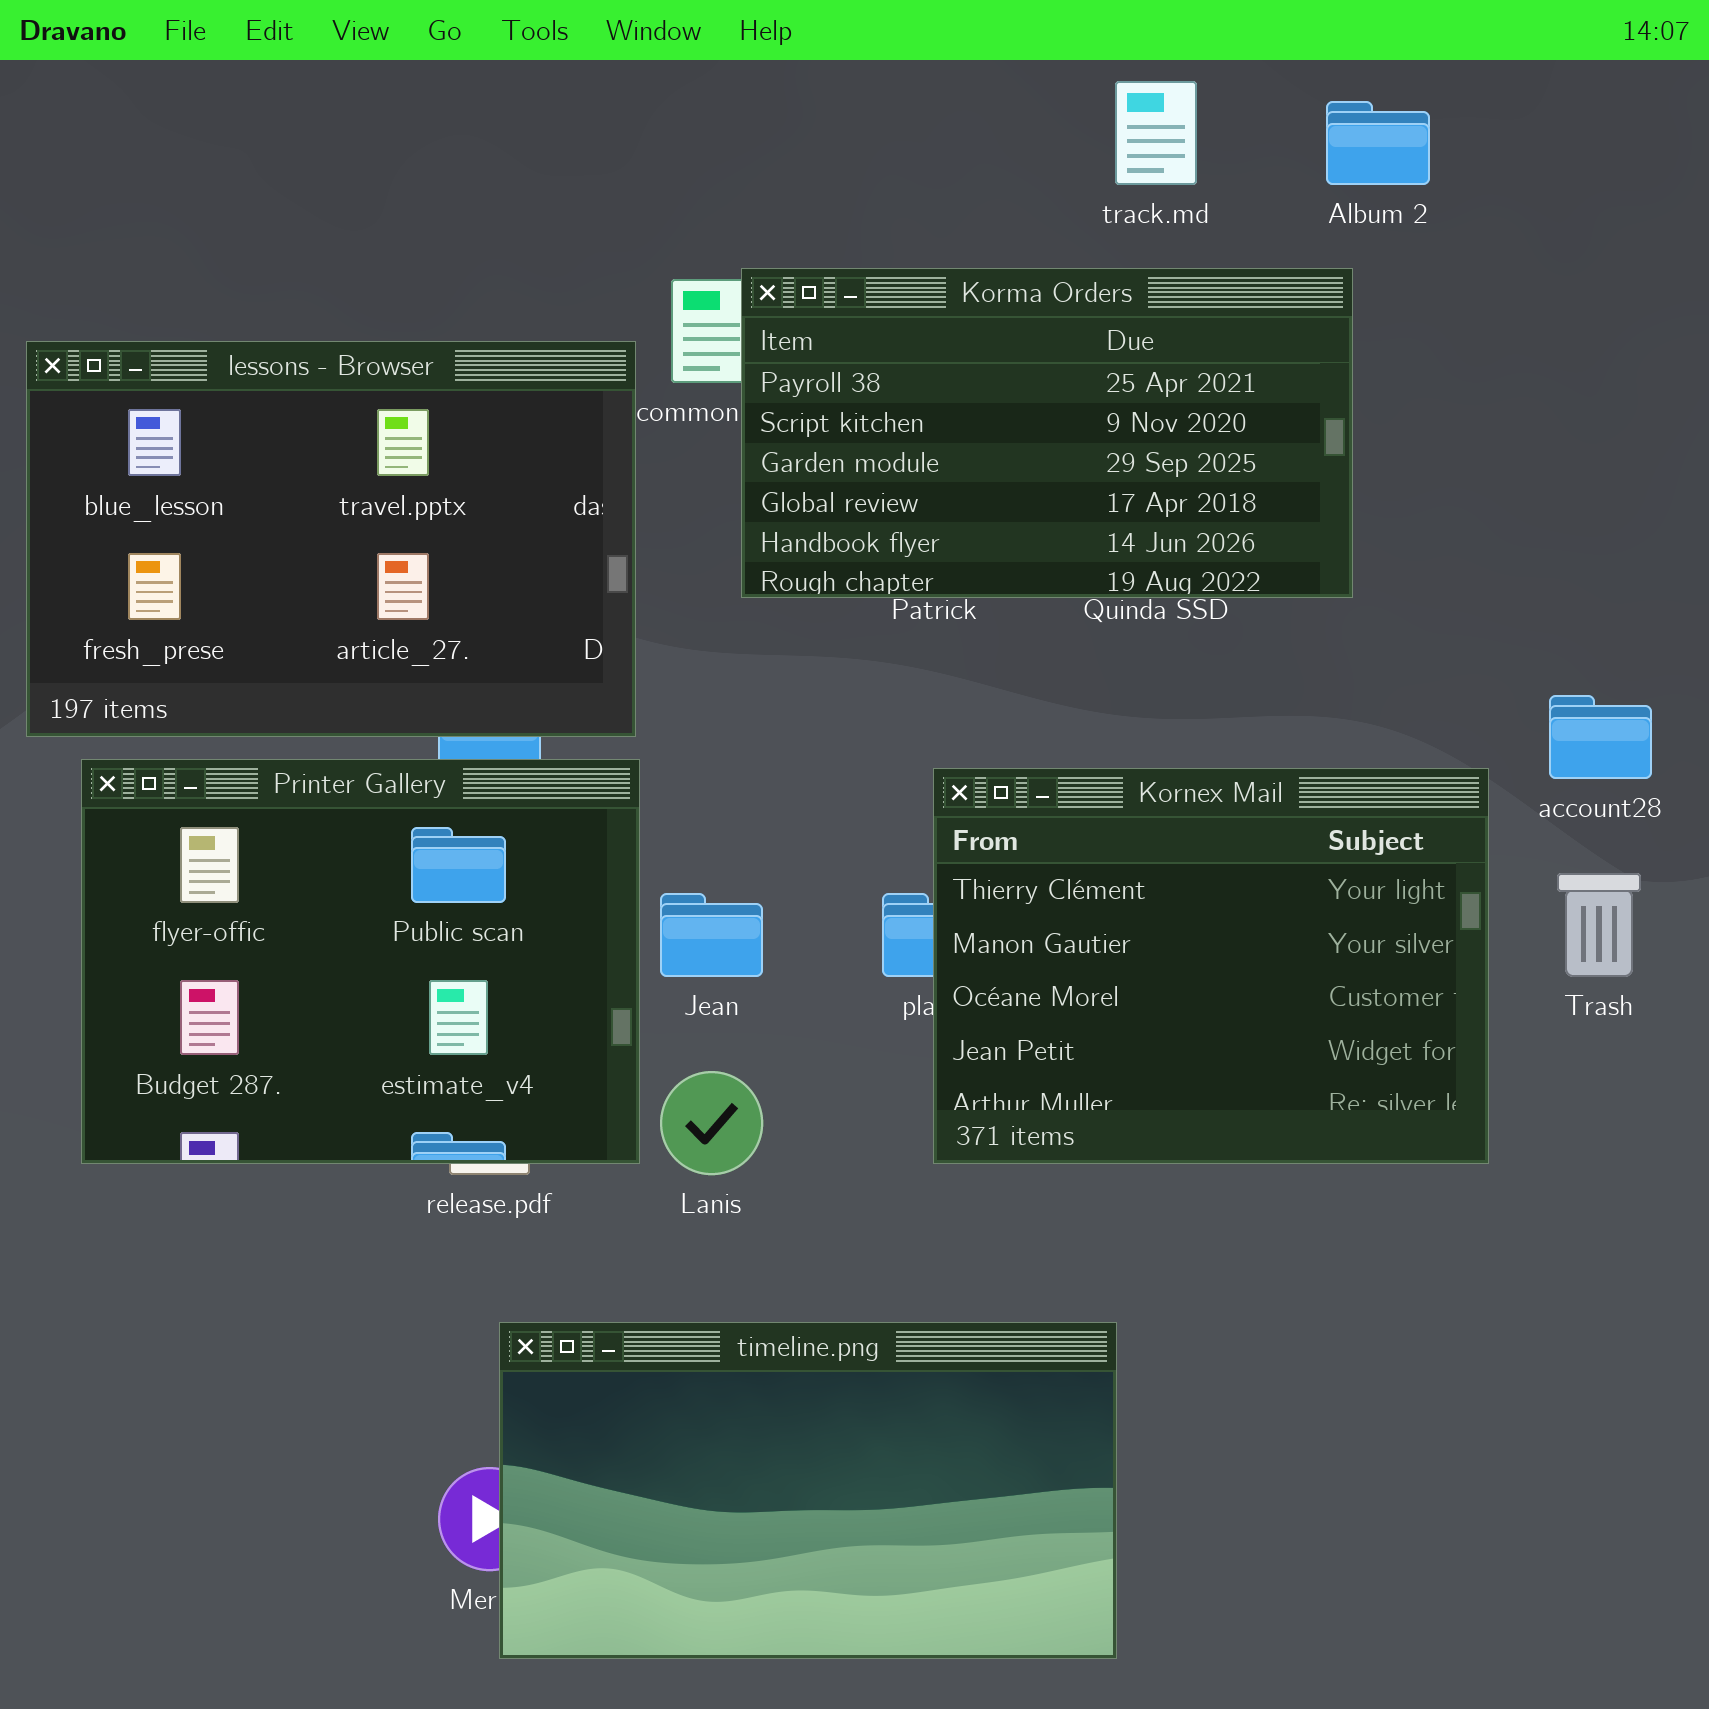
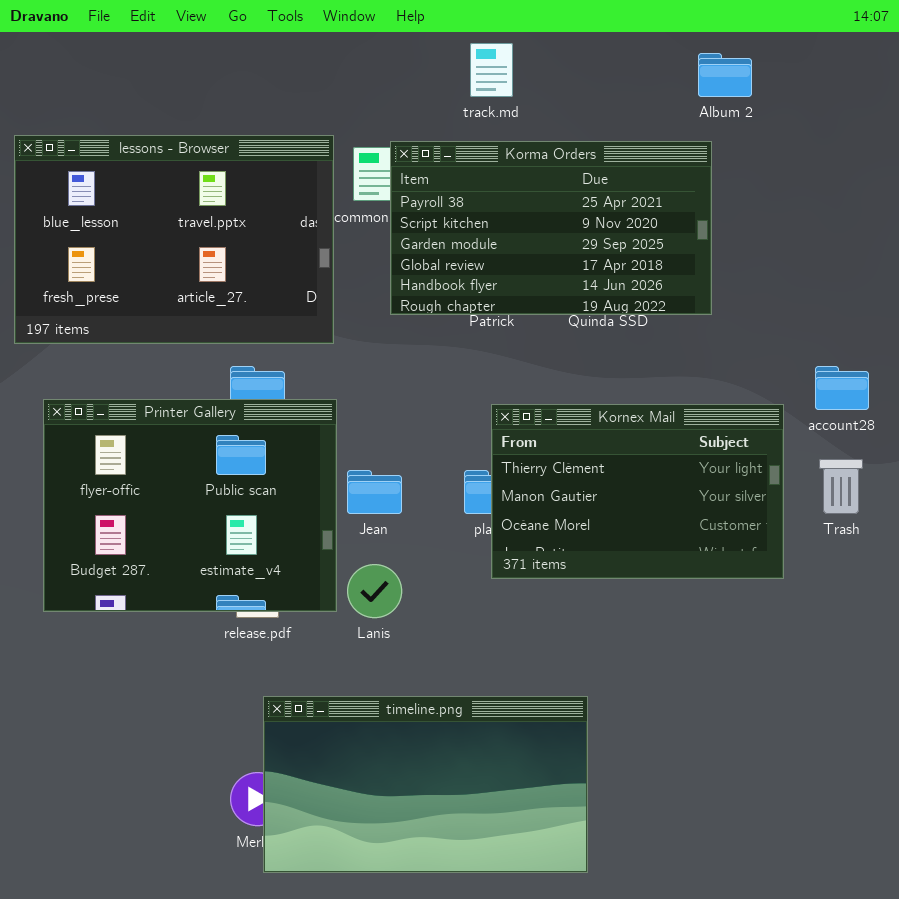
track.md: [1115,81,1197,185] -> [470,43,513,97], moved
lessons - Browser: [26,341,636,737] -> [14,135,334,344], moved
Kornex Mail: [933,768,1489,1164] -> [491,404,784,579], resized

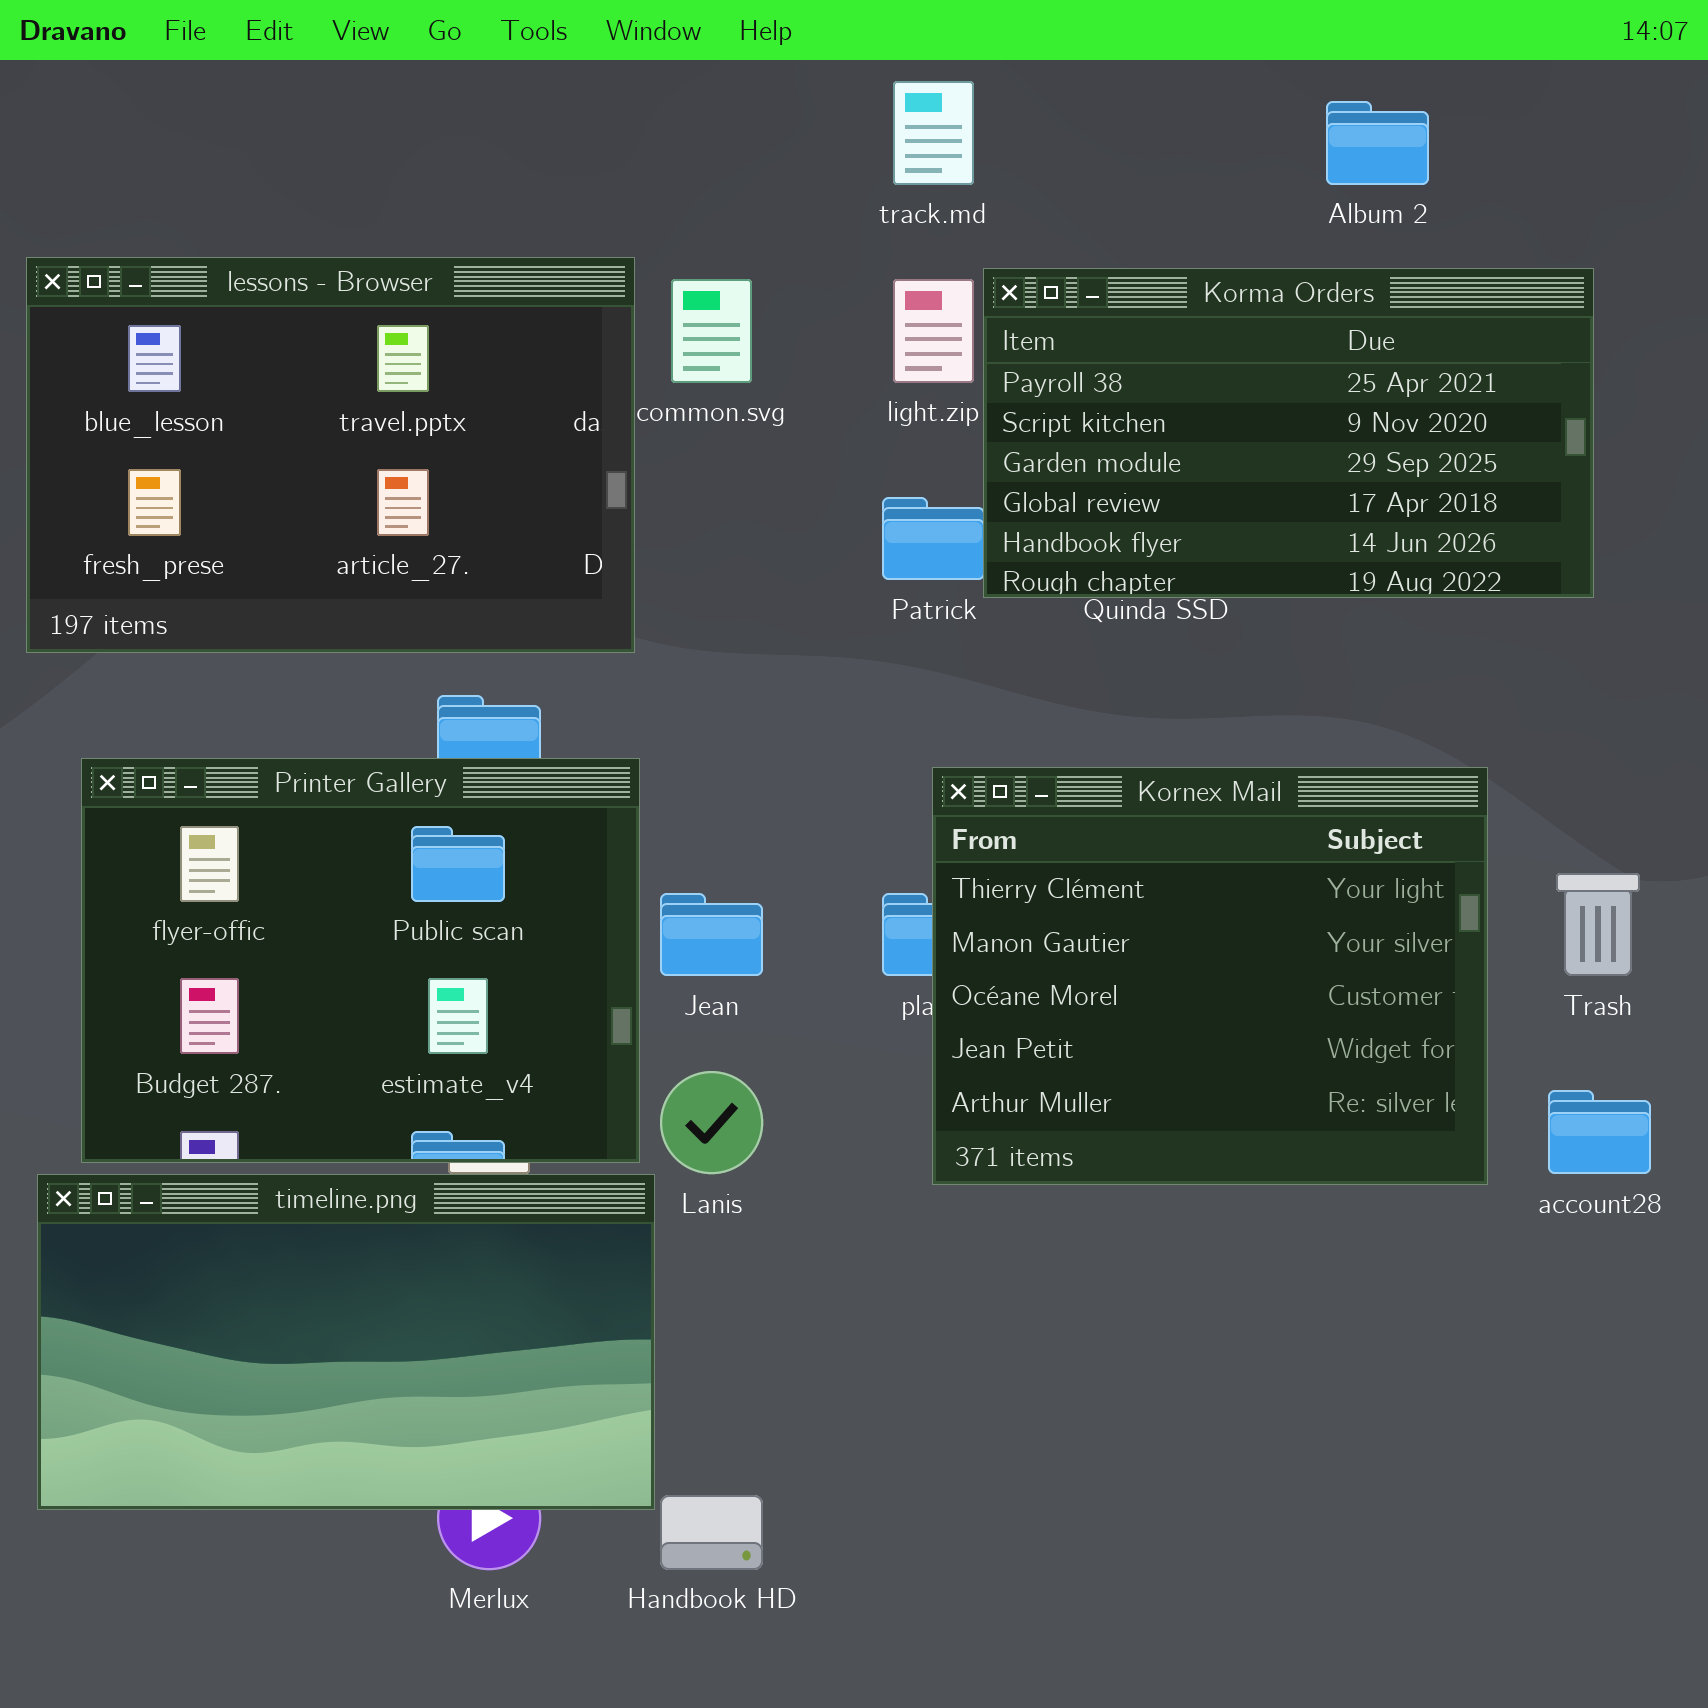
Korma Orders: [390,141,712,315] -> [983,268,1594,598], moved
account28: [815,366,869,410] -> [1548,1090,1651,1174], moved
Kornex Mail: [491,404,784,579] -> [932,767,1488,1185], resized
timeline.png: [263,696,588,873] -> [37,1174,655,1510], moved

